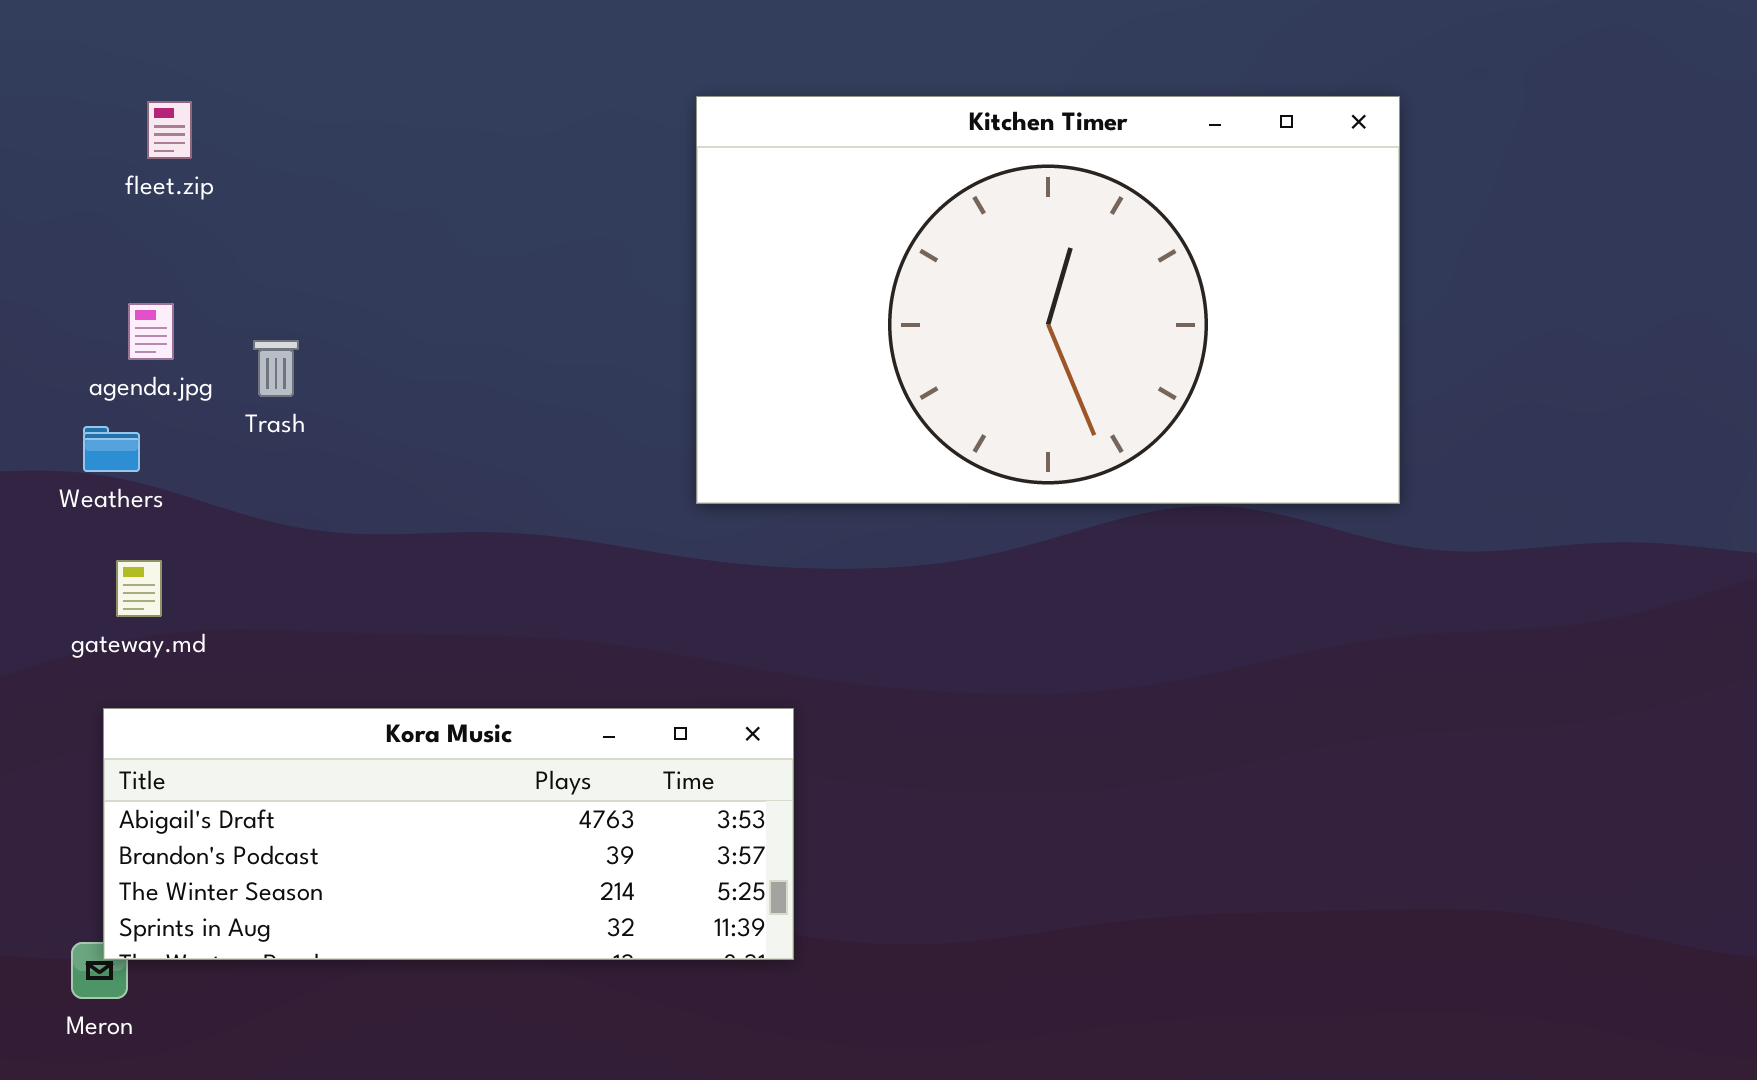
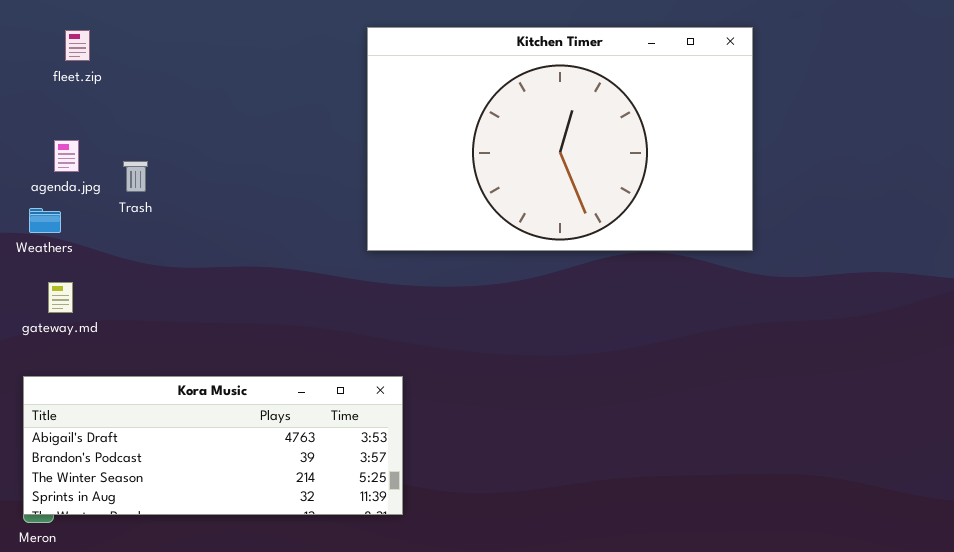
Kora Music: [103,708,794,960] -> [23,376,403,515], moved

